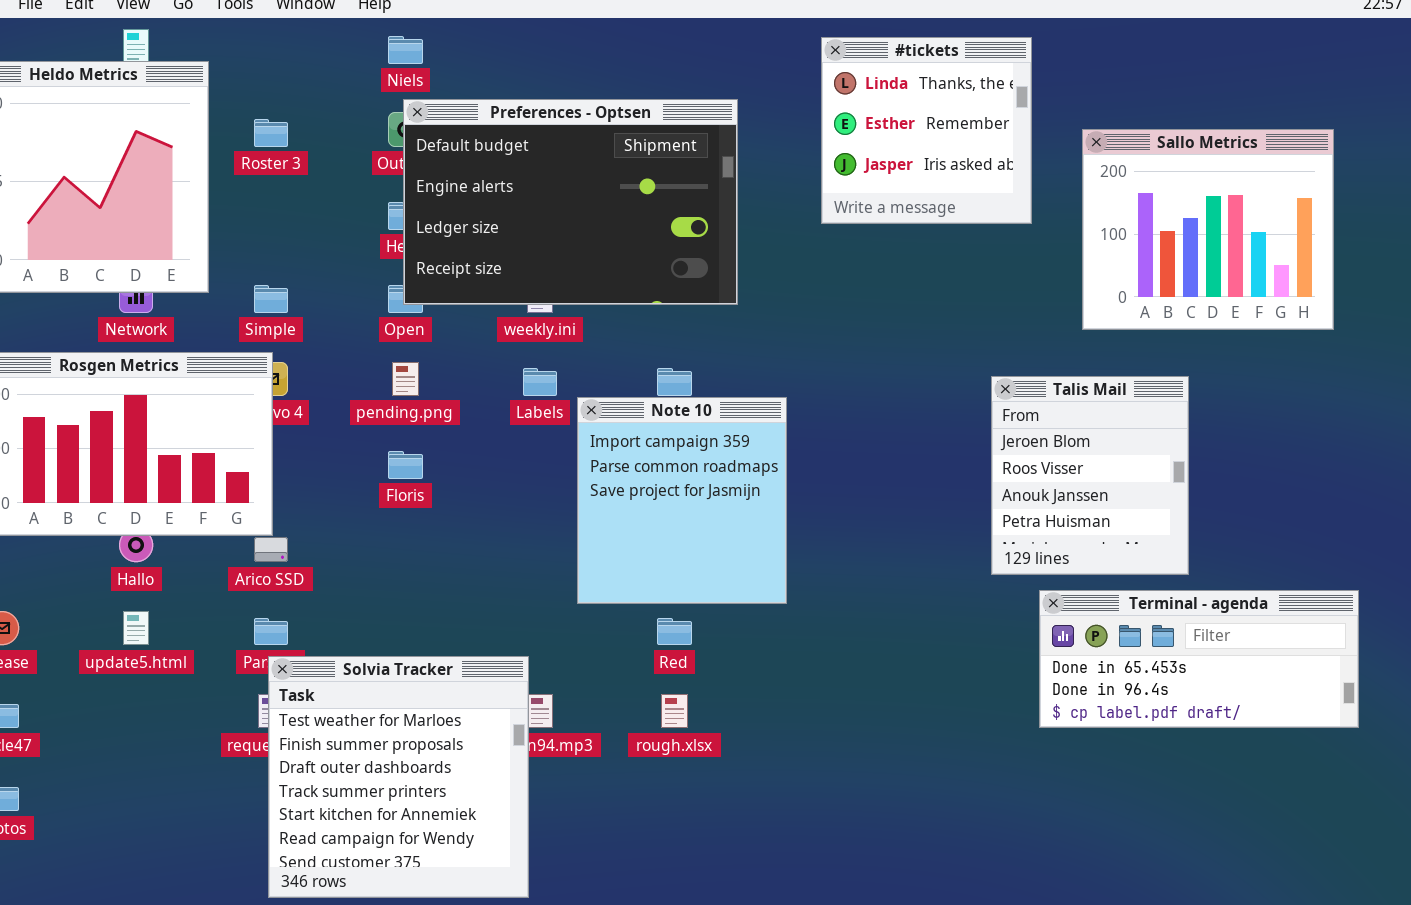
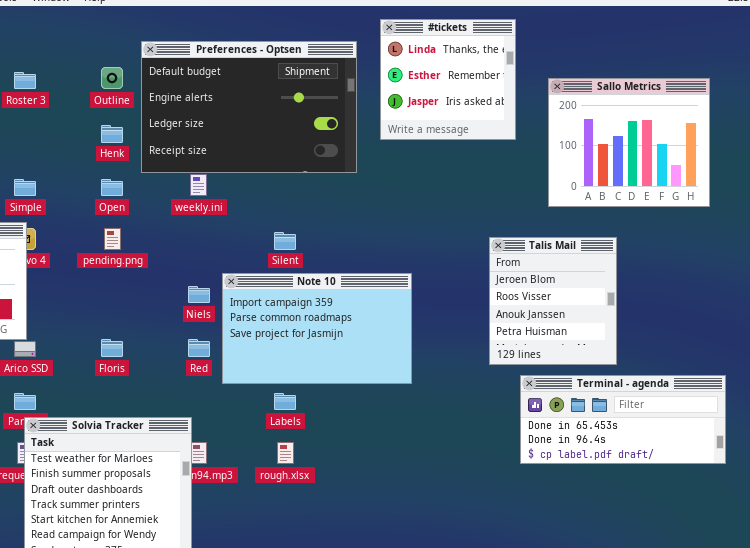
Niels: [388,36,423,64] -> [188,286,210,303], moved
Preferences - Optsen: [403,99,738,305] -> [141,41,357,173], moved
Labels: [523,368,557,396] -> [274,393,296,410], moved
Note 10: [577,397,787,604] -> [222,273,412,384], resized
Floris: [388,451,423,479] -> [101,339,123,357], moved
Red: [657,618,692,645] -> [188,339,210,357], moved

